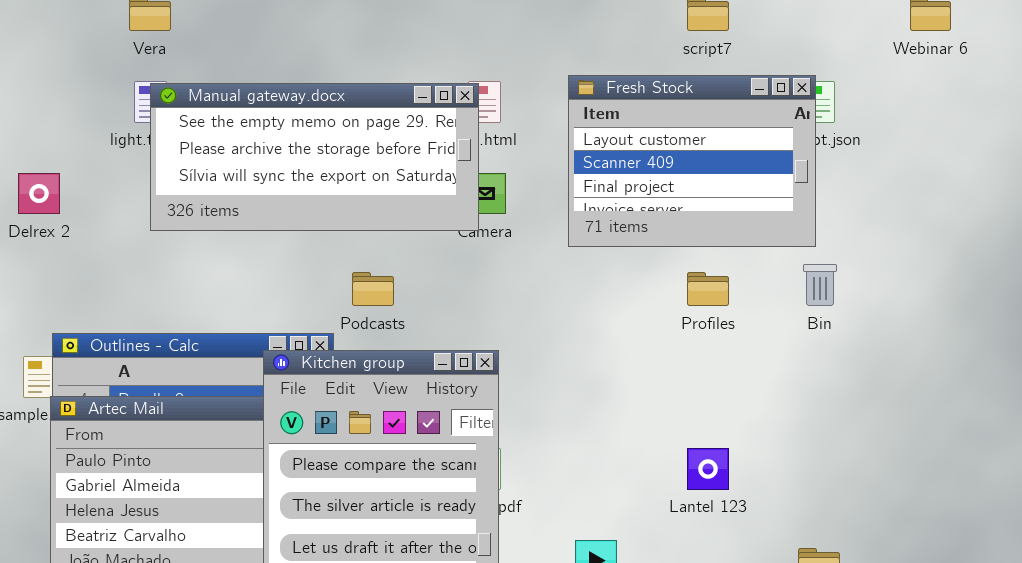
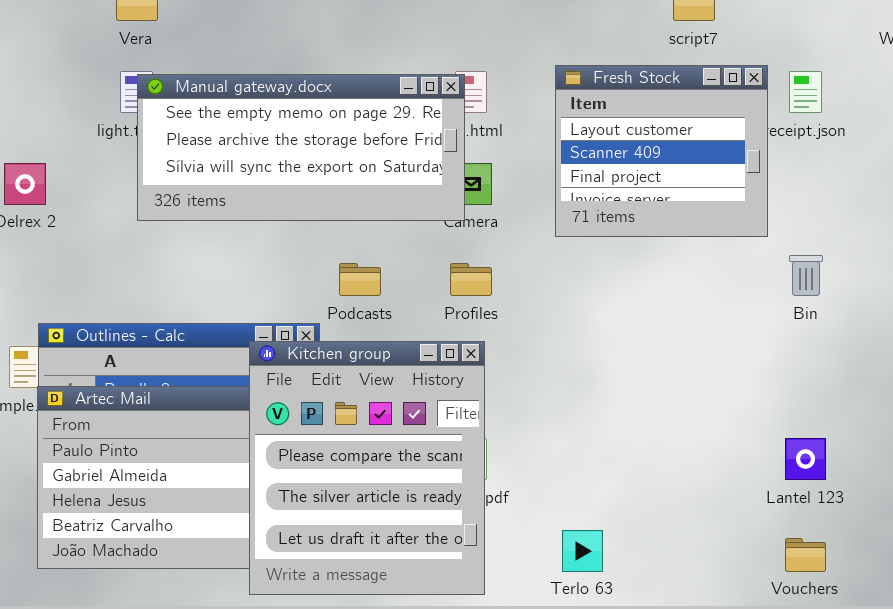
Fresh Stock: [568,75,816,247] -> [555,65,768,237], resized
Profiles: [687,272,729,306] -> [450,263,492,296], moved
Lantel 123: [687,448,729,490] -> [785,438,826,480], moved

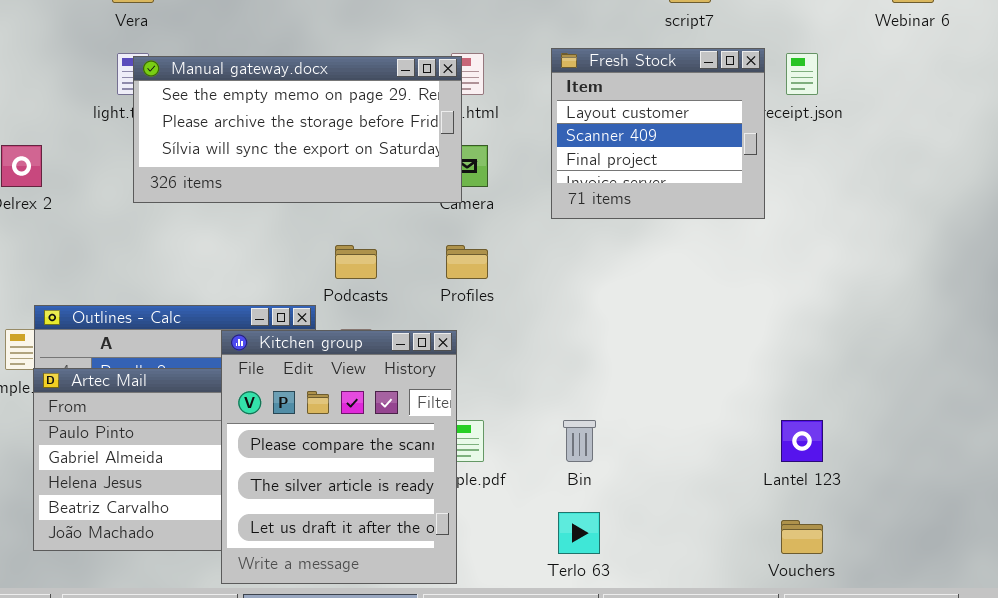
Bin: [789,255,823,296] -> [563,420,596,462], moved
Kitchen group: [249,341,485,595] -> [221,330,457,584], moved

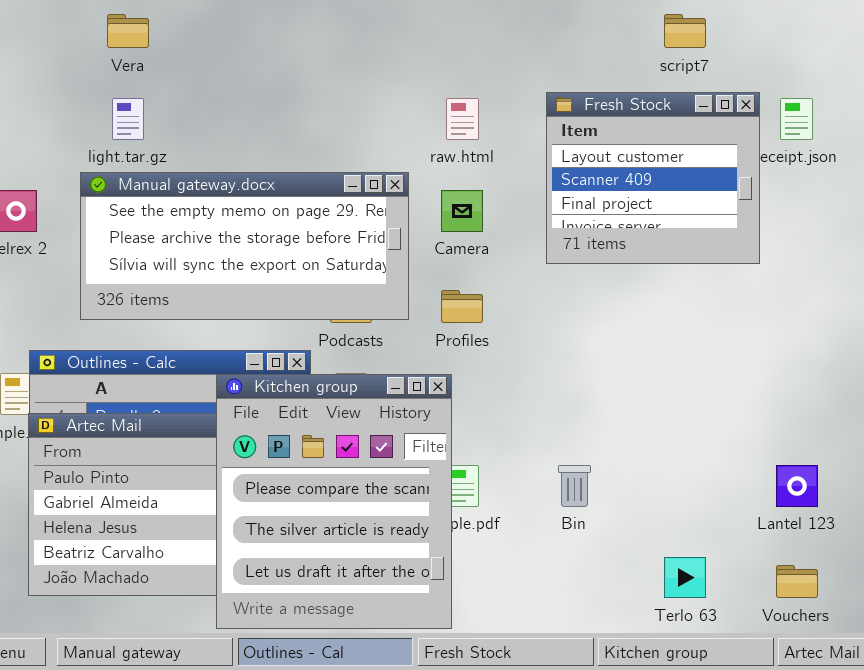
Manual gateway.docx: [133,56,462,203] -> [80,172,409,320], moved
Terlo 63: [558,512,600,554] -> [664,557,706,598], moved

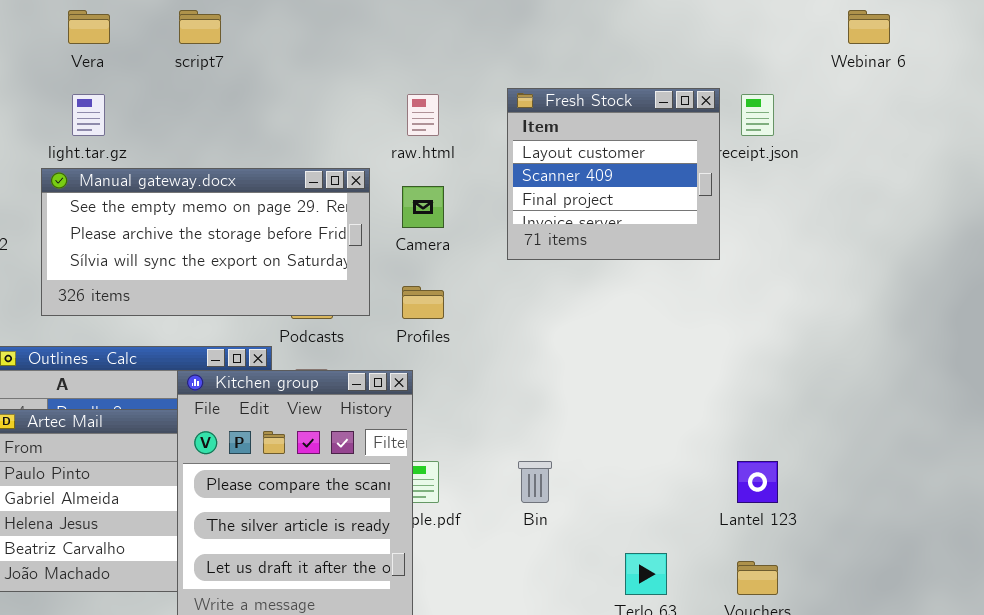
script7: [664,14,706,48] -> [179,10,221,44], moved

